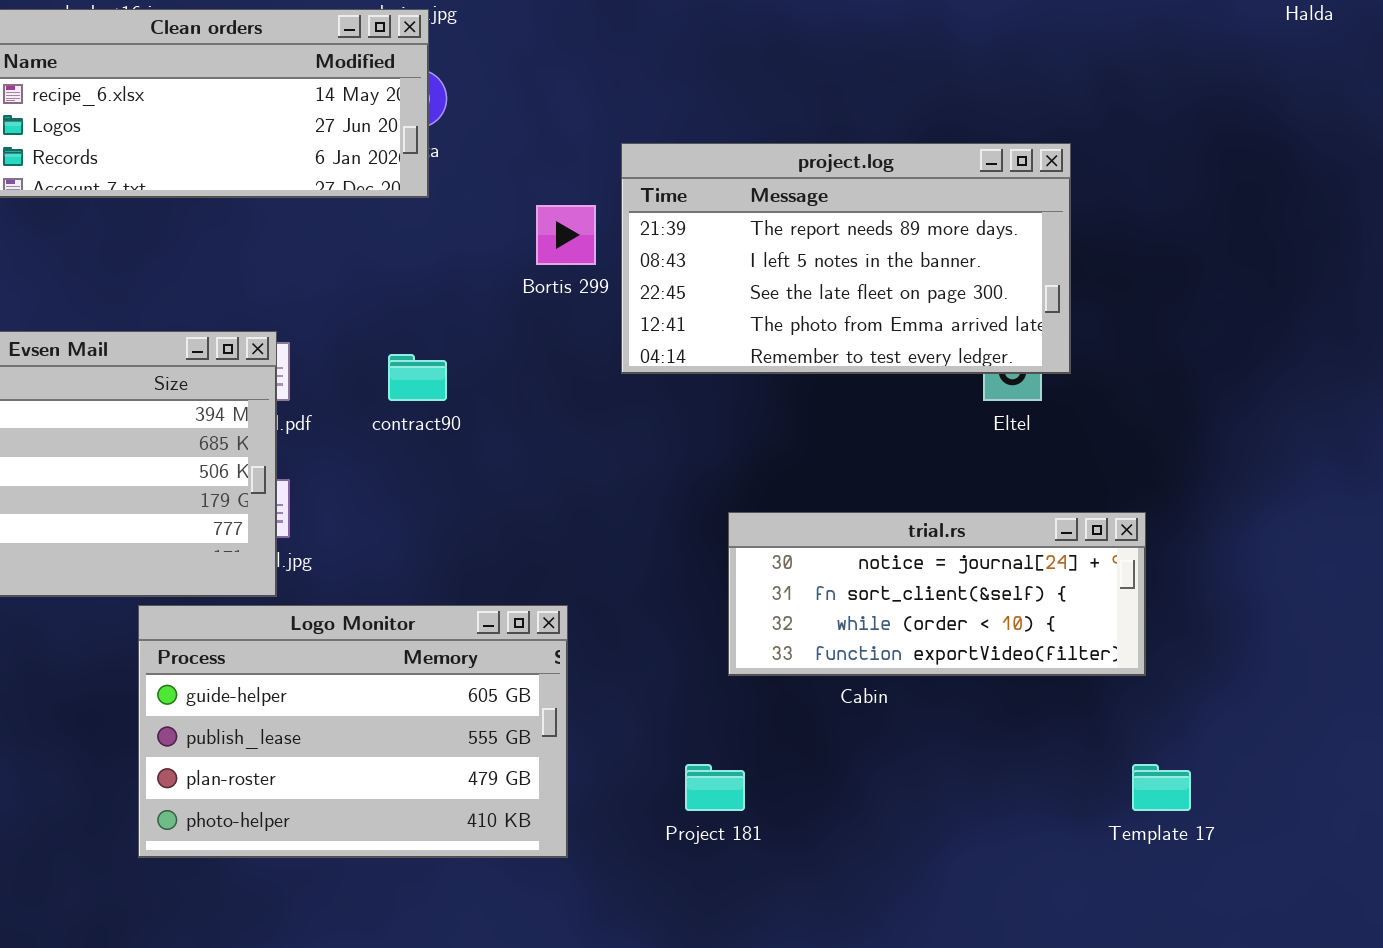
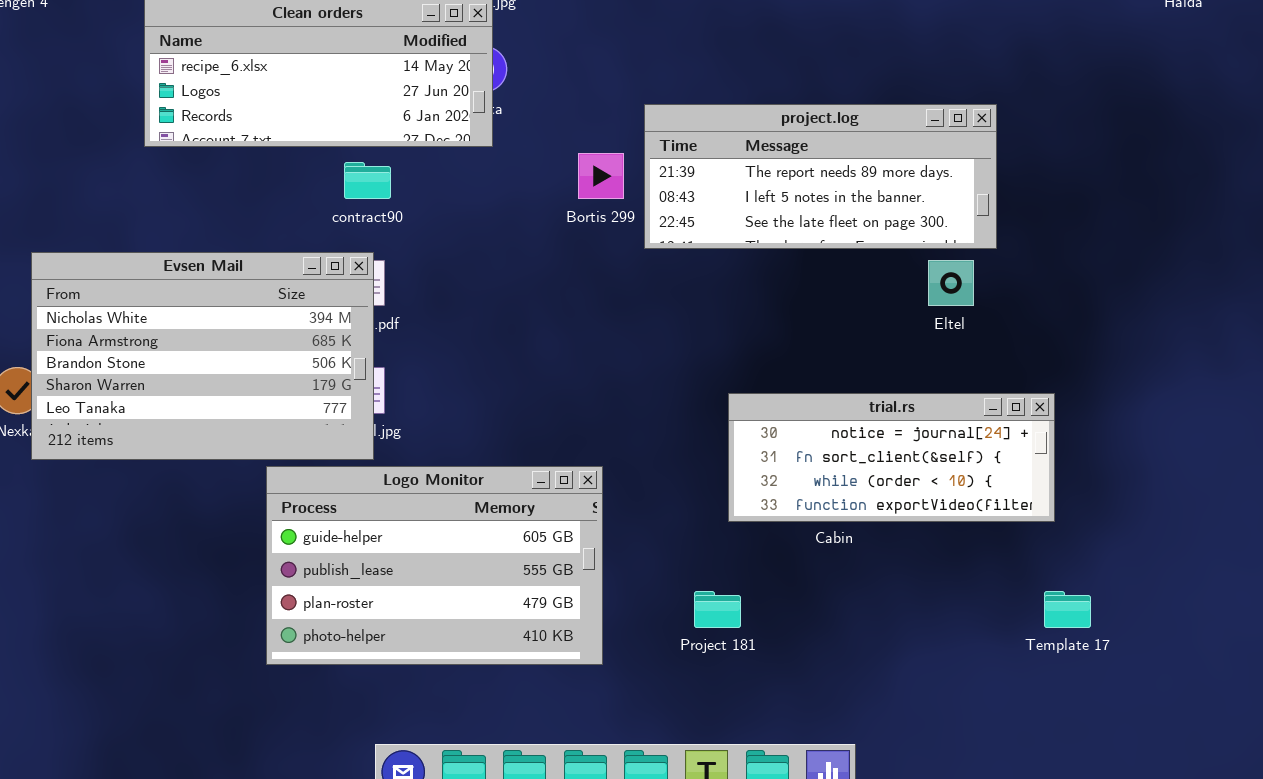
project.log: [621,143,1071,374] -> [644,104,997,249], resized
contract90: [388,354,447,401] -> [344,162,391,199], moved

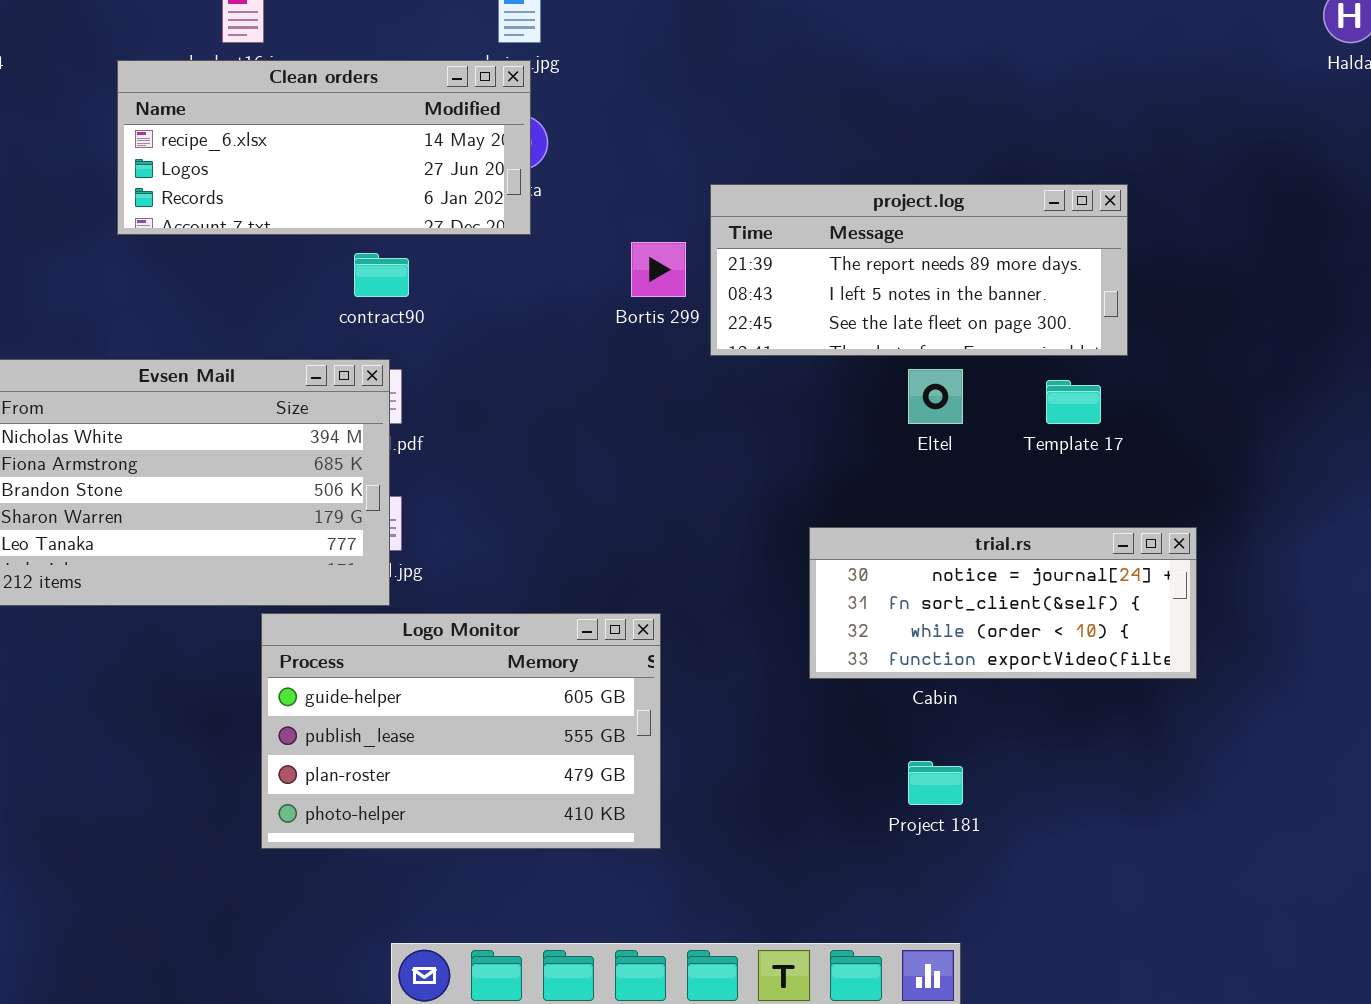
Eltel: [928,260,974,306] -> [908,369,963,424], moved
Project 181: [694,591,741,628] -> [908,761,963,805], moved
Template 17: [1044,591,1091,628] -> [1046,380,1101,424], moved

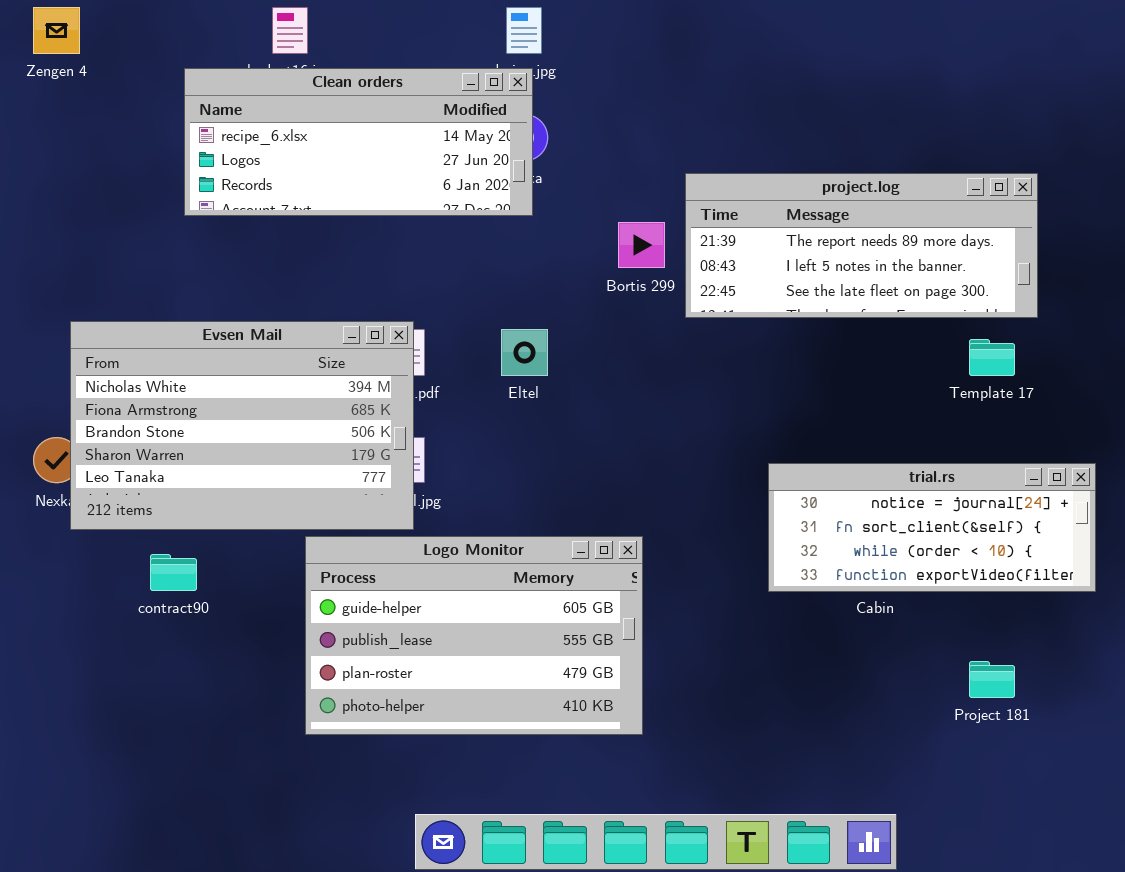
contract90: [354,253,409,297] -> [150,554,197,591], moved
Eltel: [908,369,963,424] -> [501,329,548,376], moved
Project 181: [908,761,963,805] -> [969,661,1015,698], moved

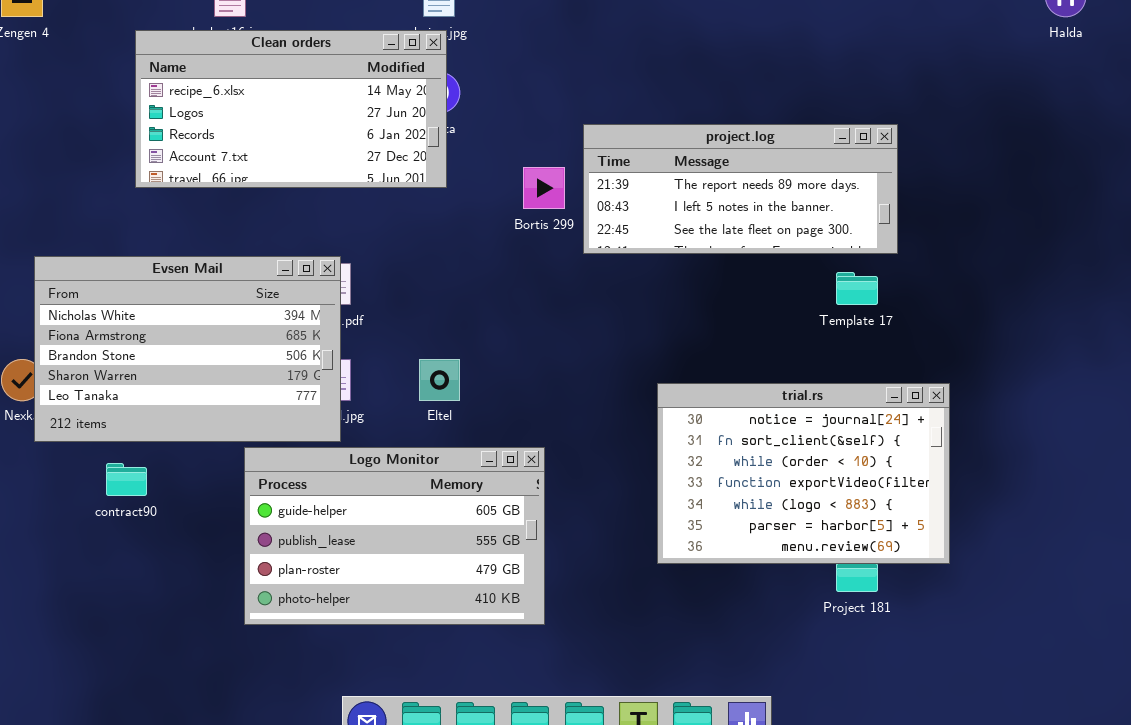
Clean orders: [184,68,533,216] -> [135,30,447,188], resized
Eltel: [501,329,548,376] -> [419,359,460,401], moved
trial.rs: [768,463,1096,592] -> [657,383,950,564], resized

